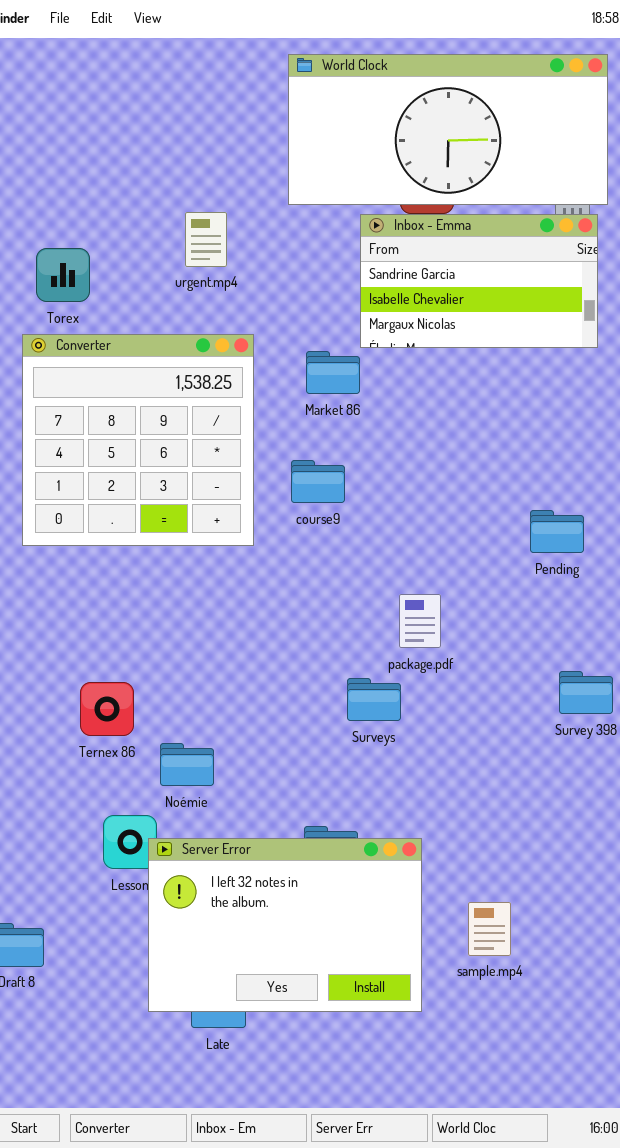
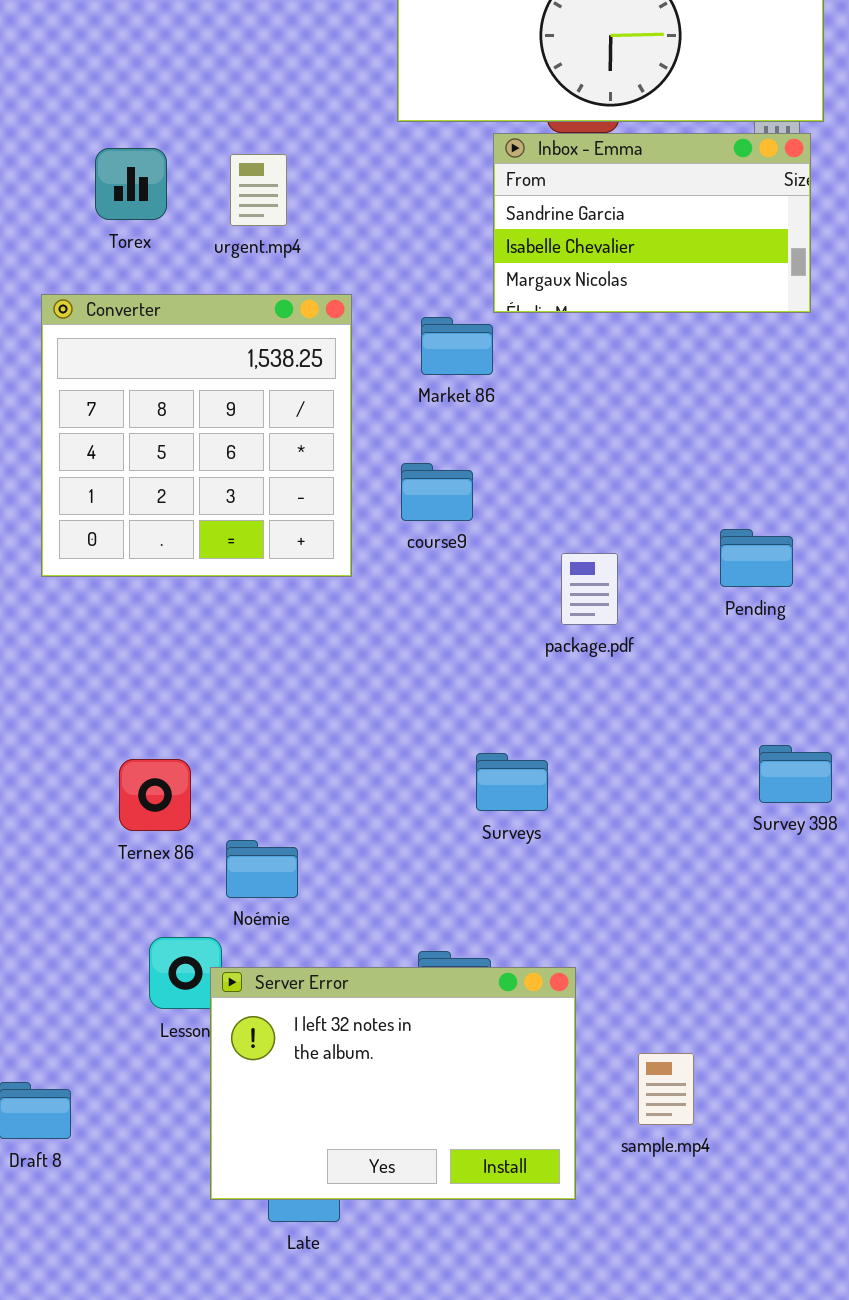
urgent.mp4: [185,212,227,267] -> [230,154,287,226], moved
Torex: [36,248,90,302] -> [95,148,167,220], moved
package.pdf: [399,594,441,648] -> [561,553,618,625], moved

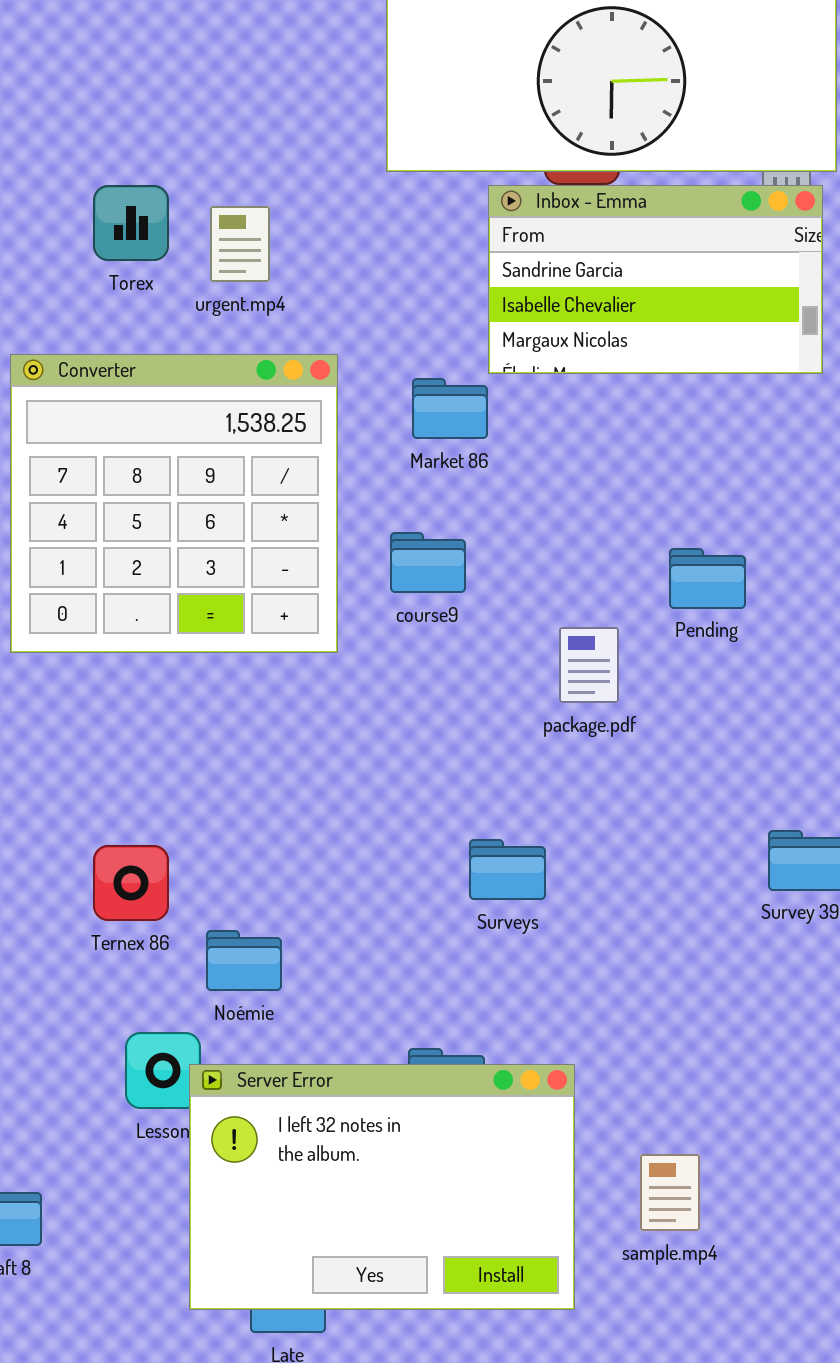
Torex: [95,148,167,220] -> [93,185,169,261], moved
Pending: [720,529,793,587] -> [669,548,746,609], moved

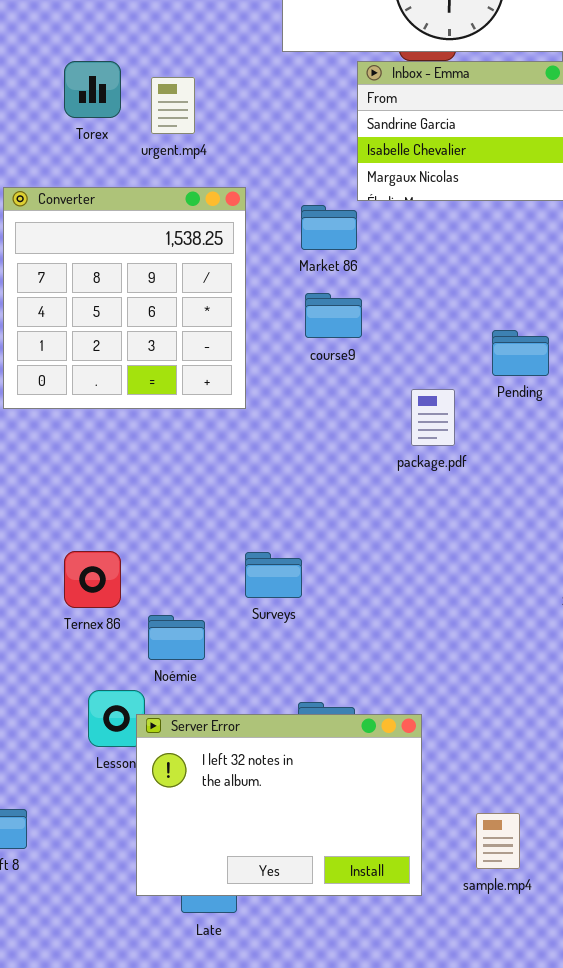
course9: [390,532,466,593] -> [305,293,362,338], moved
Surveys: [469,839,546,900] -> [245,552,302,598], moved
sample.mp4: [640,1154,700,1231] -> [476,813,520,869], moved

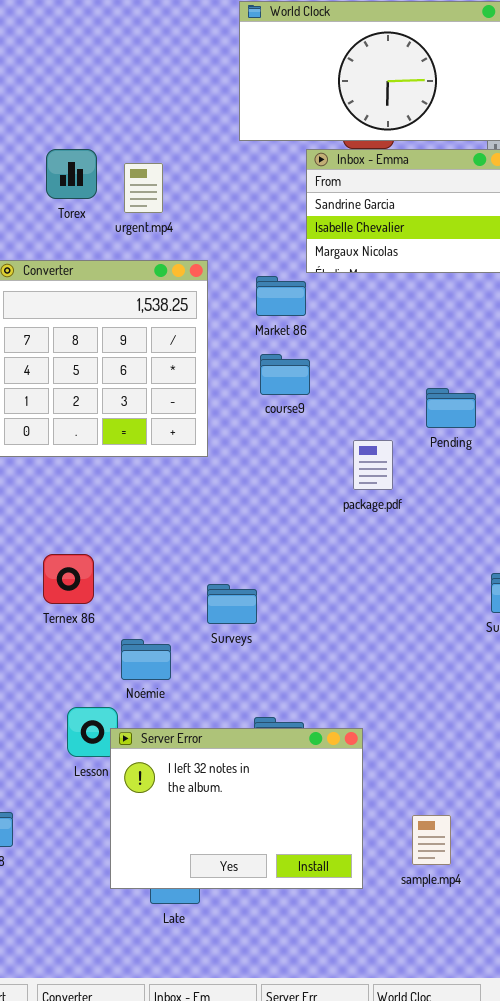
Ternex 86: [64,551,121,608] -> [43,554,94,604], moved

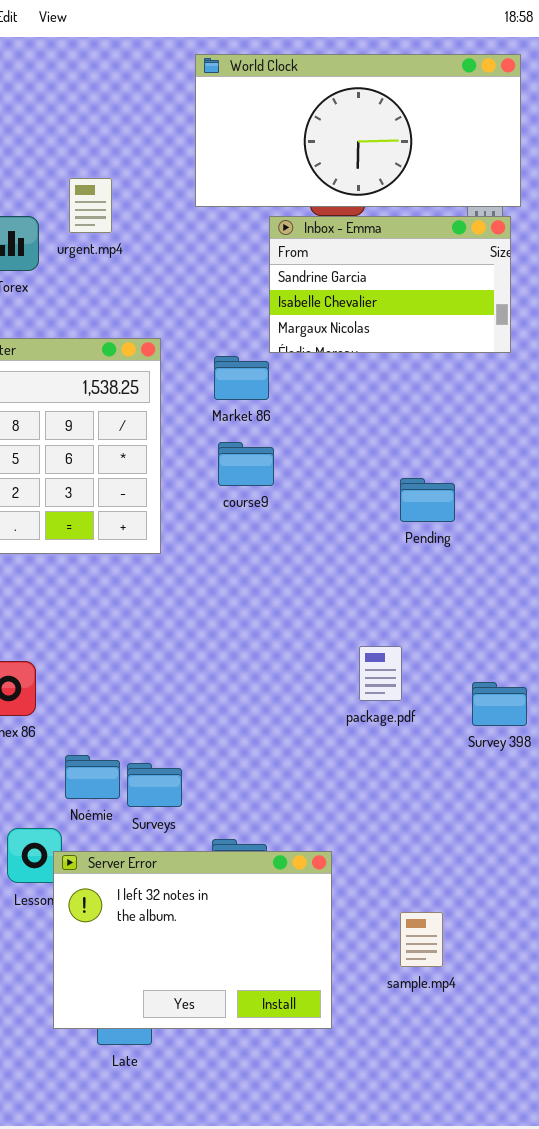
urgent.mp4: [124,163,163,213] -> [69,178,112,233], moved
package.pdf: [353,440,393,490] -> [359,646,402,701], moved
Surveys: [207,584,257,624] -> [127,763,182,807], moved
sample.mp4: [412,815,451,865] -> [400,912,443,967], moved

